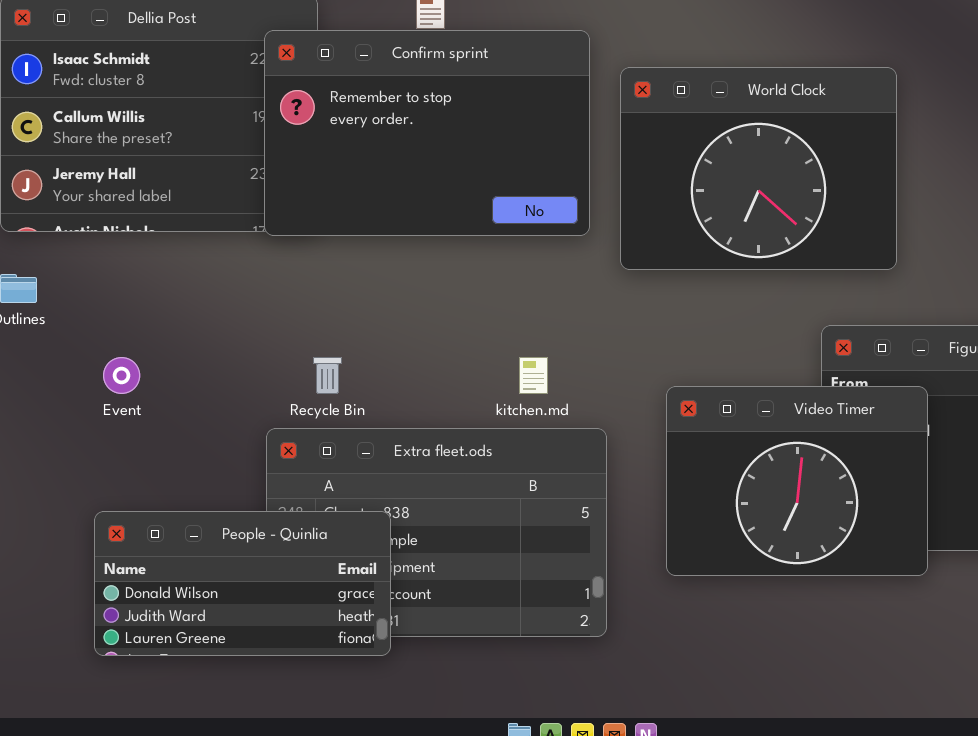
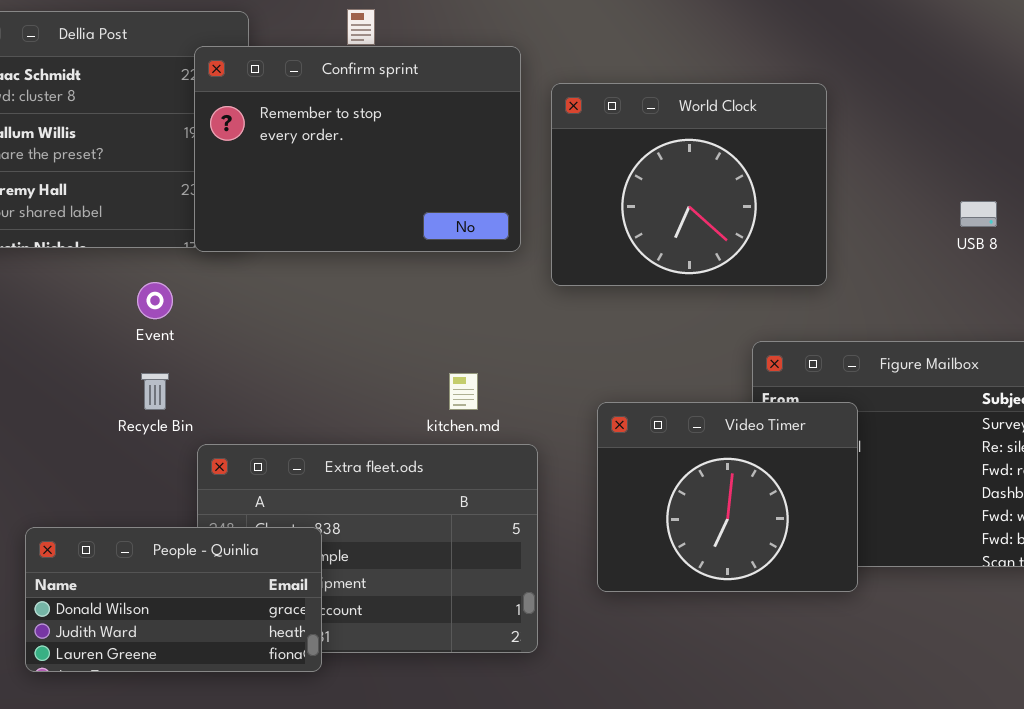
Event: [103,357,140,394] -> [137,282,173,319], moved
Recycle Bin: [313,357,342,394] -> [141,373,169,410], moved

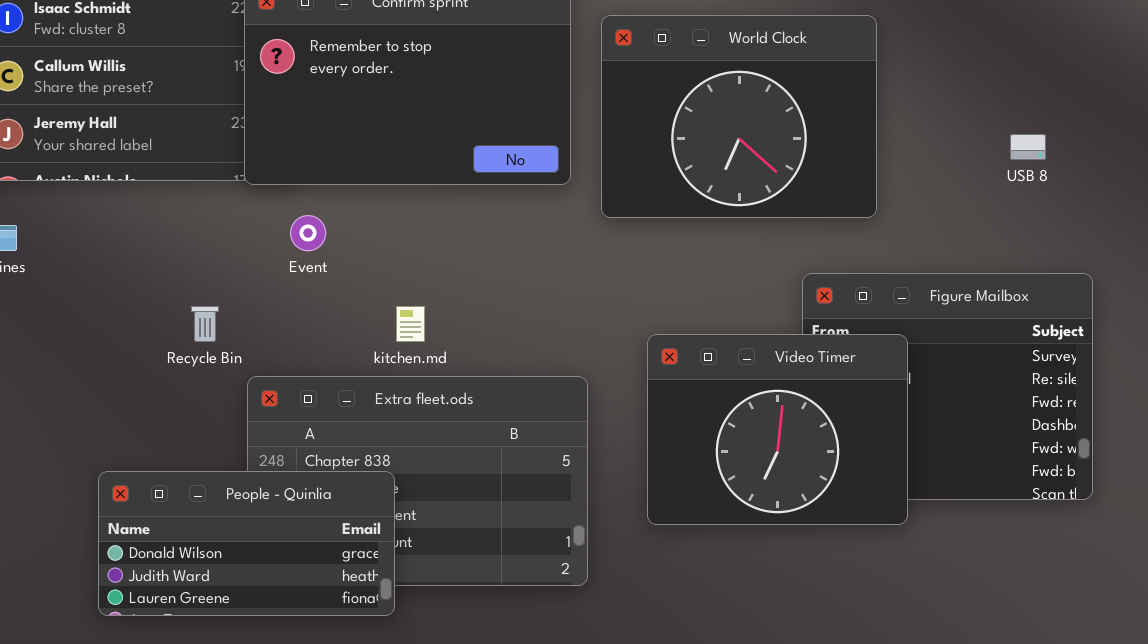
Event: [137,282,173,319] -> [290,215,326,251], moved
kitchen.md: [449,373,478,410] -> [396,306,425,342], moved
People - Quinlia: [25,527,322,672] -> [98,471,395,616], moved

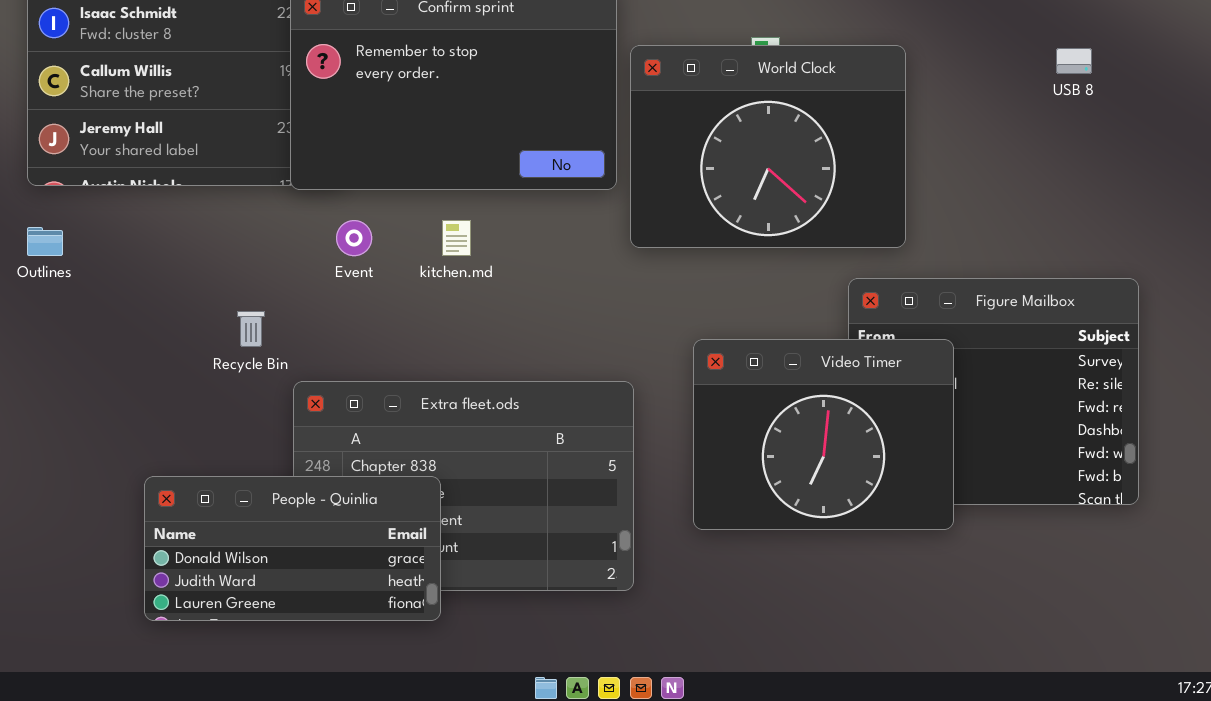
World Clock: [601,15,877,218] -> [630,45,906,248], moved
USB 8: [1010,134,1046,160] -> [1056,48,1092,74], moved
kitchen.md: [396,306,425,342] -> [442,220,471,256], moved

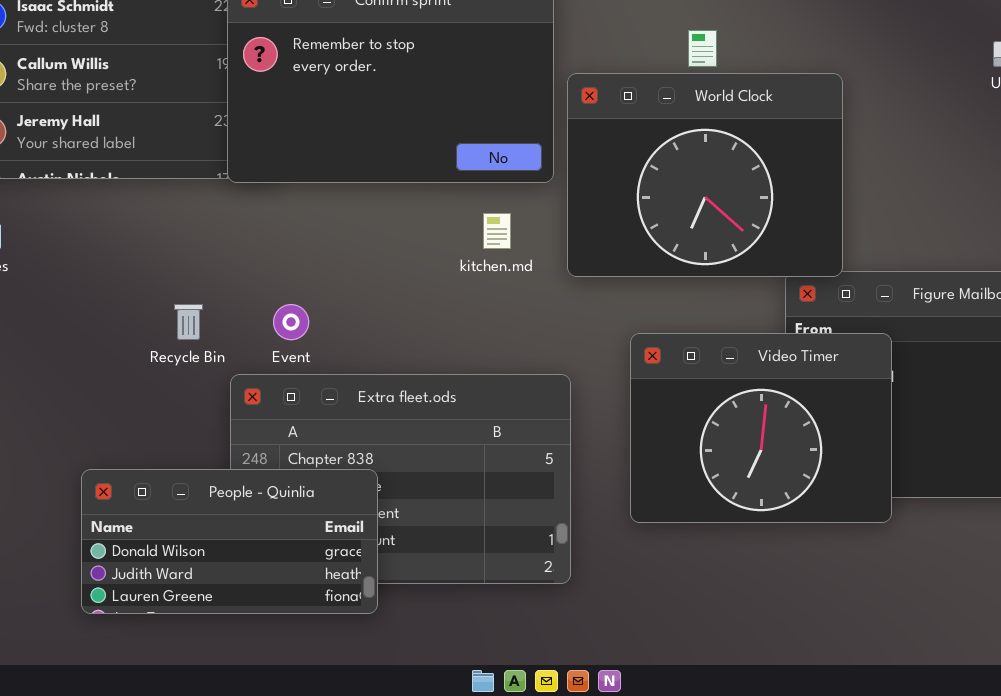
World Clock: [630,45,906,248] -> [567,73,843,277], moved
Event: [336,220,372,256] -> [273,304,309,340], moved
kitchen.md: [442,220,471,256] -> [483,213,511,249], moved

